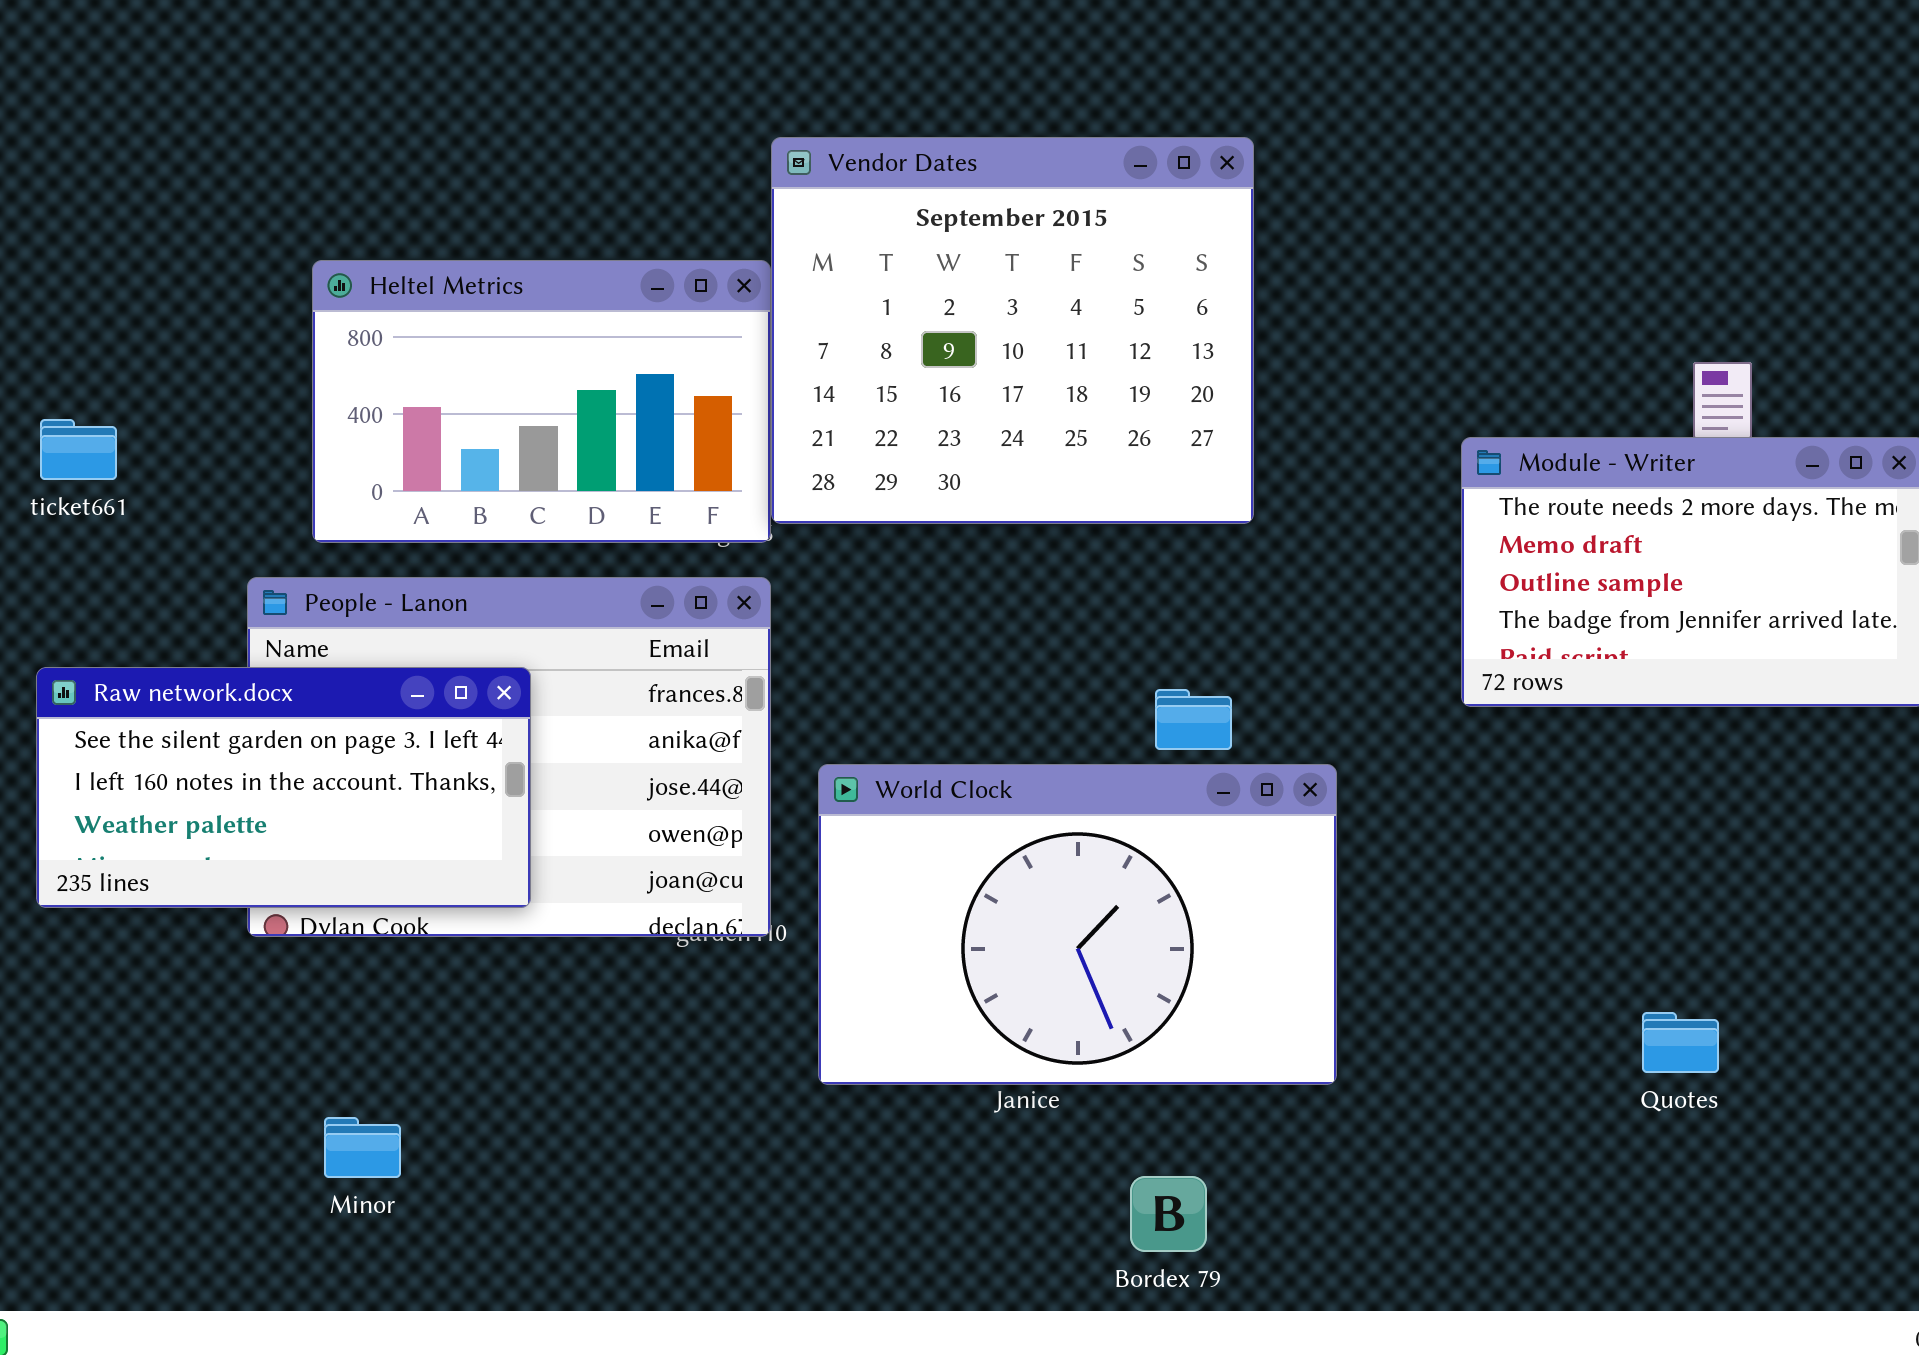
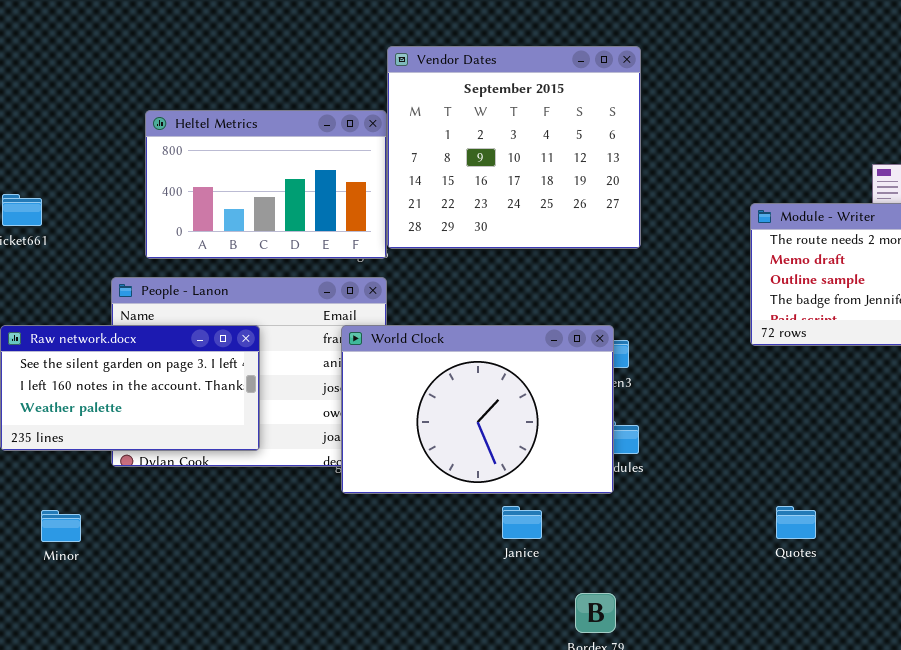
World Clock: [818,764,1337,1085] -> [341,325,614,494], moved
Quotes: [1642,1012,1719,1073] -> [776,506,816,539], moved
Minor: [324,1117,401,1178] -> [41,510,81,542], moved

